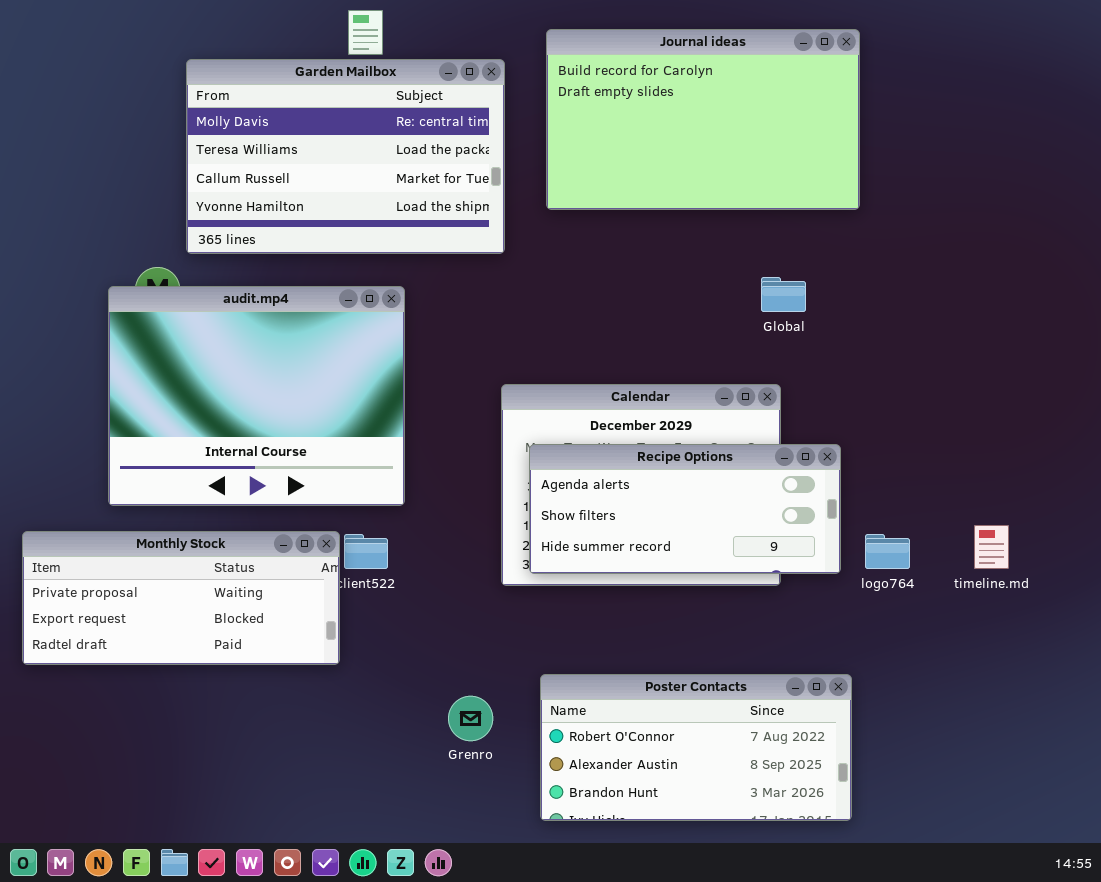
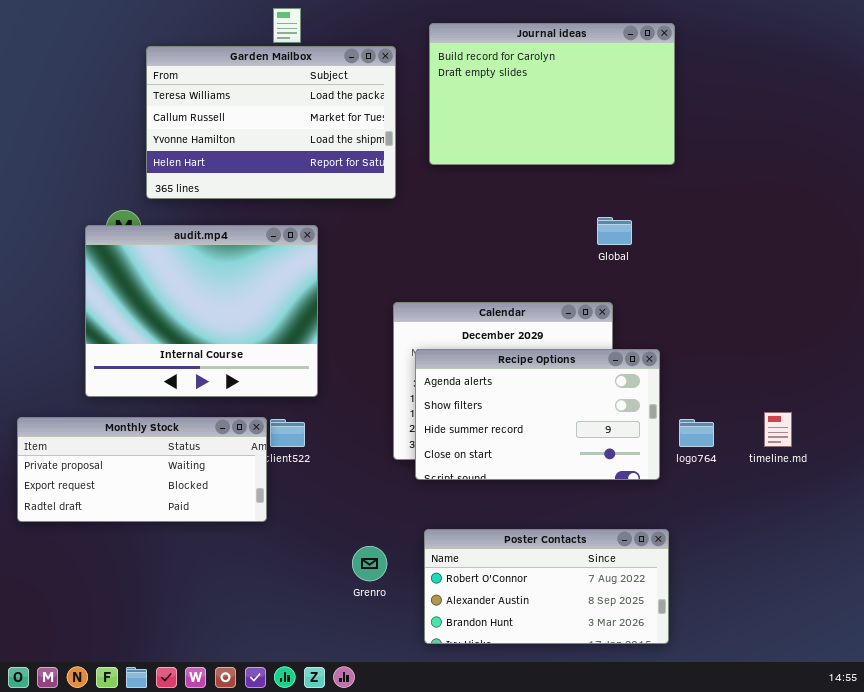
Garden Mailbox: [186,59,505,254] -> [146,46,396,199], scrolled down 1 row
Recipe Options: [529,444,841,574] -> [415,349,660,480], resized

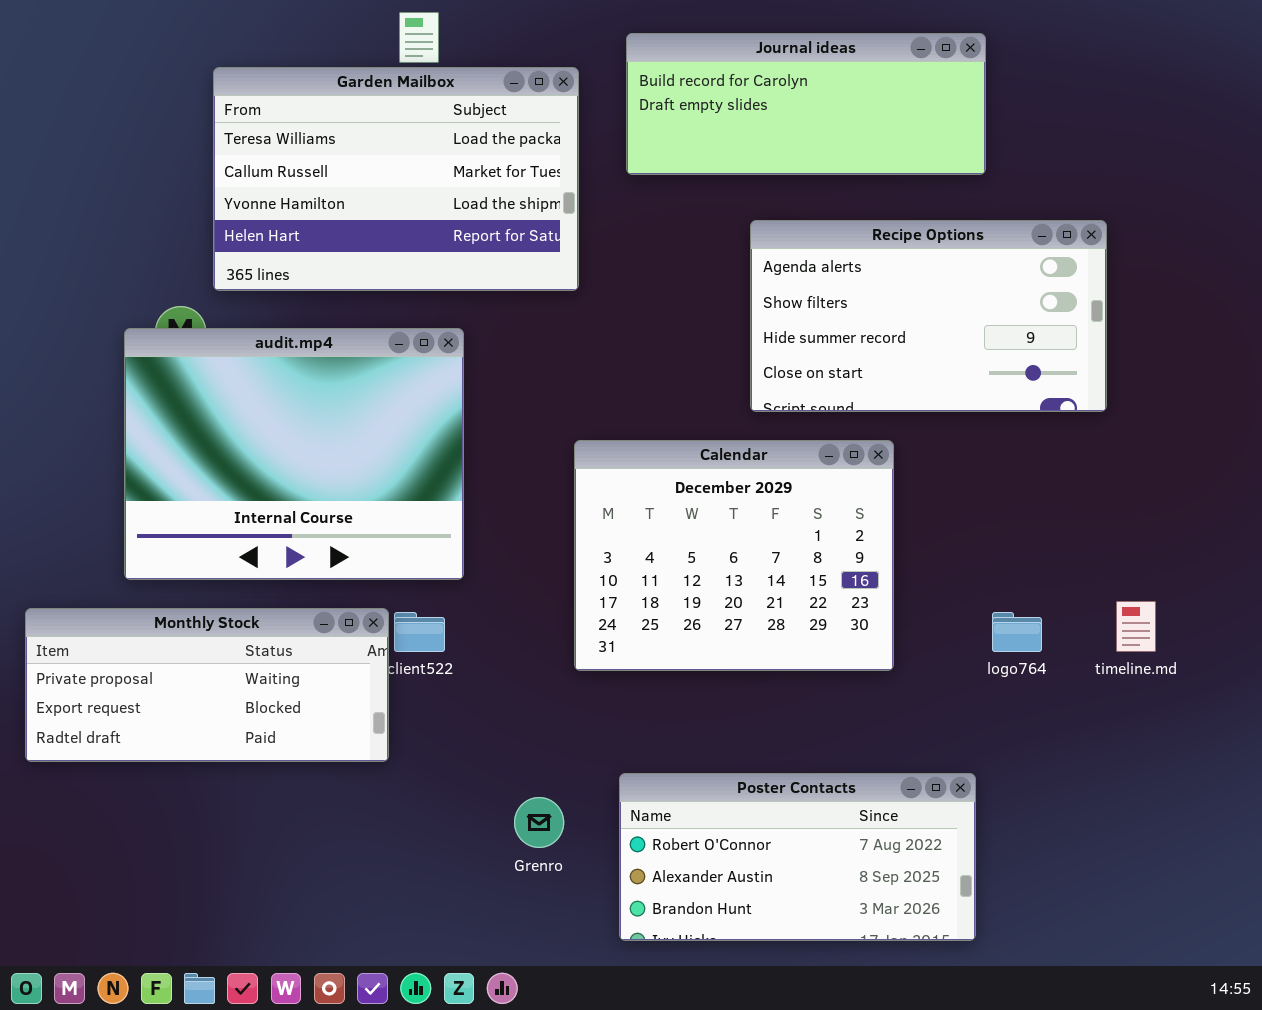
Journal ideas: [429,23,675,165] -> [626,33,986,175], resized
Recipe Options: [415,349,660,480] -> [750,220,1107,412], moved

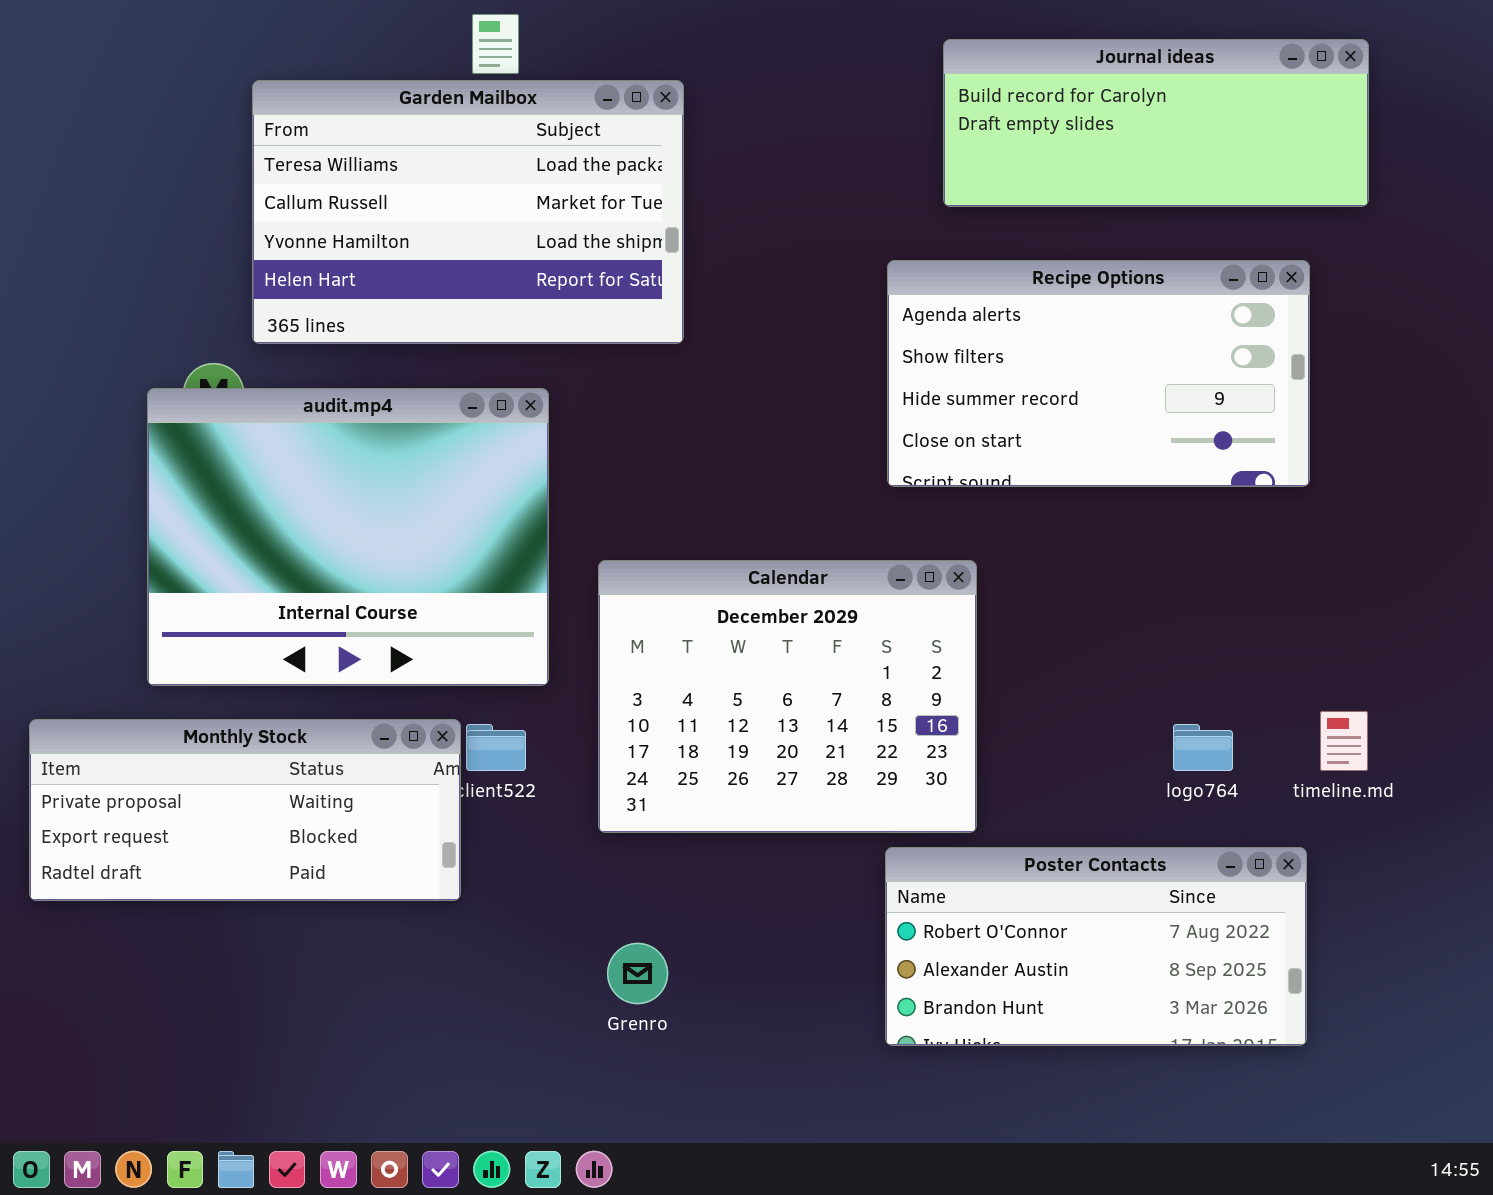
Journal ideas: [626,33,986,175] -> [943,39,1369,207], moved
Calendar: [574,440,894,671] -> [598,560,977,833], moved
Poster Contacts: [619,773,976,941] -> [885,847,1307,1046], moved

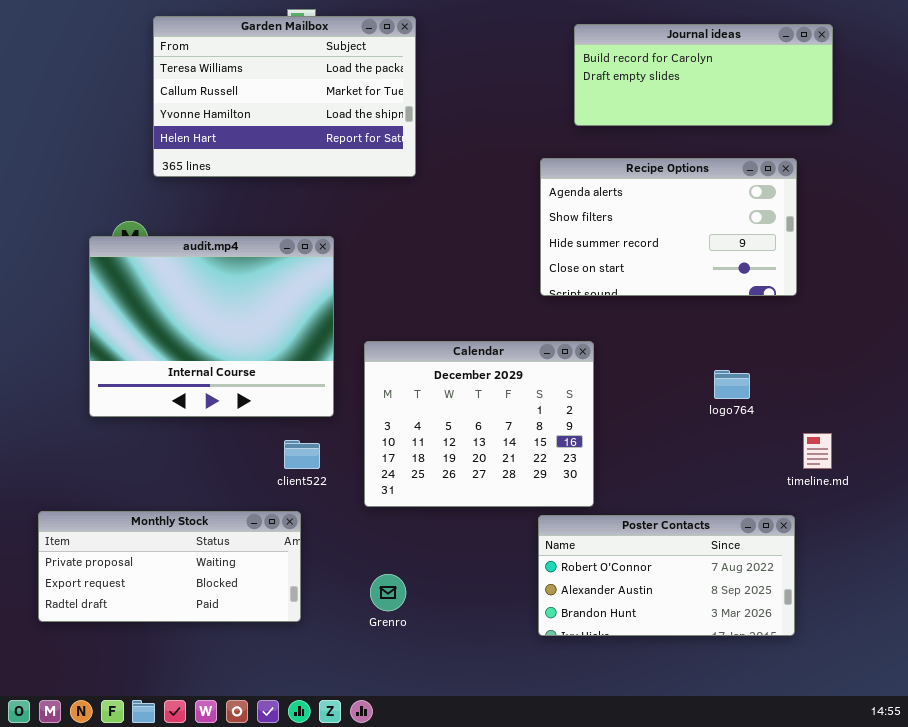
Garden Mailbox: [252,80,684,344] -> [153,16,416,177], moved
Monthly Stock: [29,719,461,901] -> [38,511,301,622], moved
logo764: [1173,724,1233,771] -> [714,370,750,399], moved

